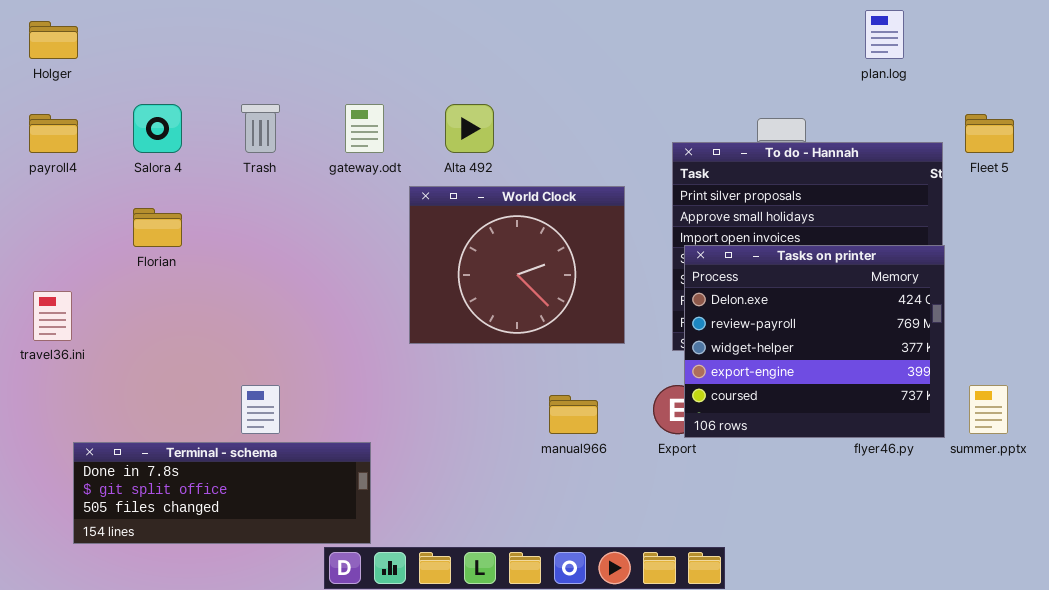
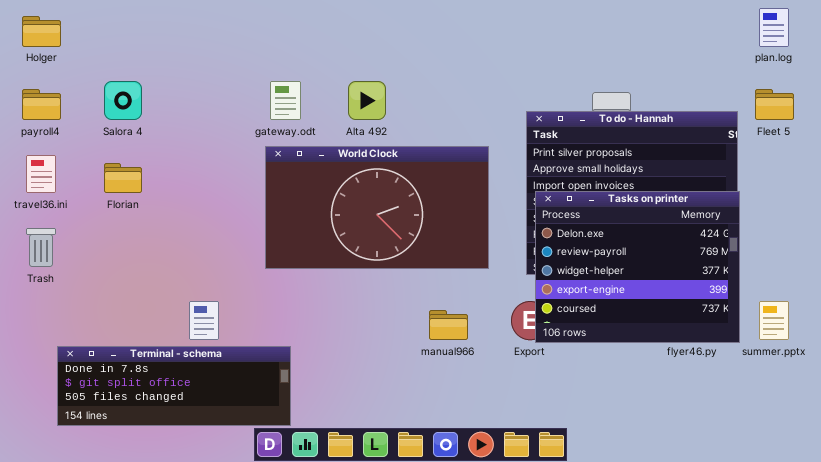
plan.log: [865,10,904,59] -> [759,8,789,47], moved
Trash: [241,104,280,153] -> [26,228,56,267], moved
World Clock: [409,186,625,344] -> [265,146,489,269], resized
travel36.ini: [33,291,72,341] -> [26,155,56,193], moved

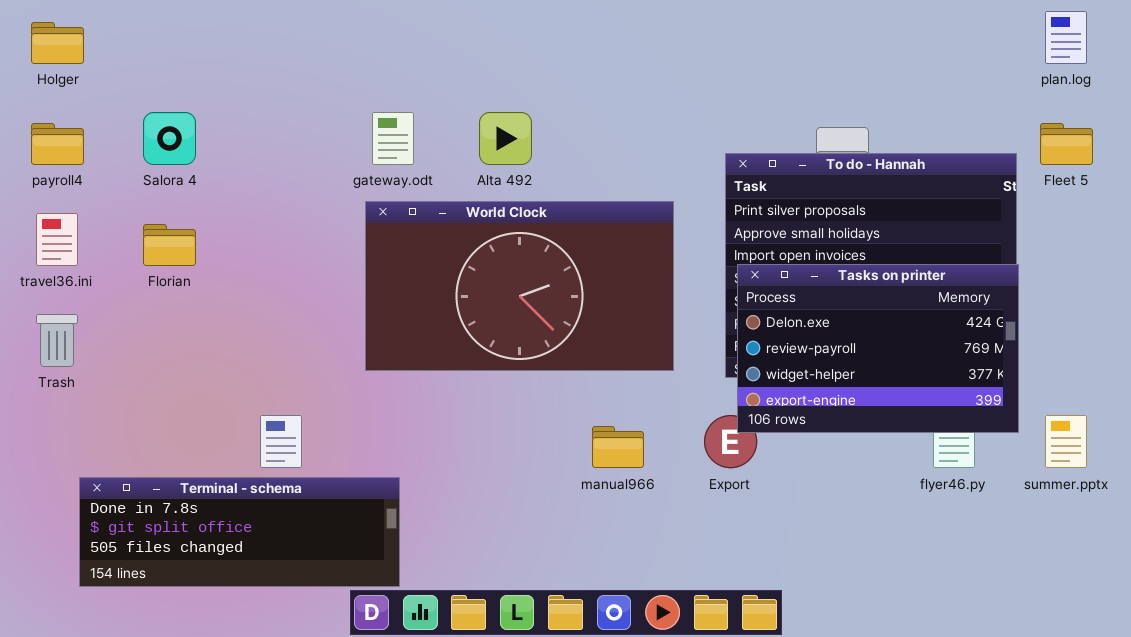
Tasks on printer: [535,191,740,343] -> [737,264,1019,433], resized

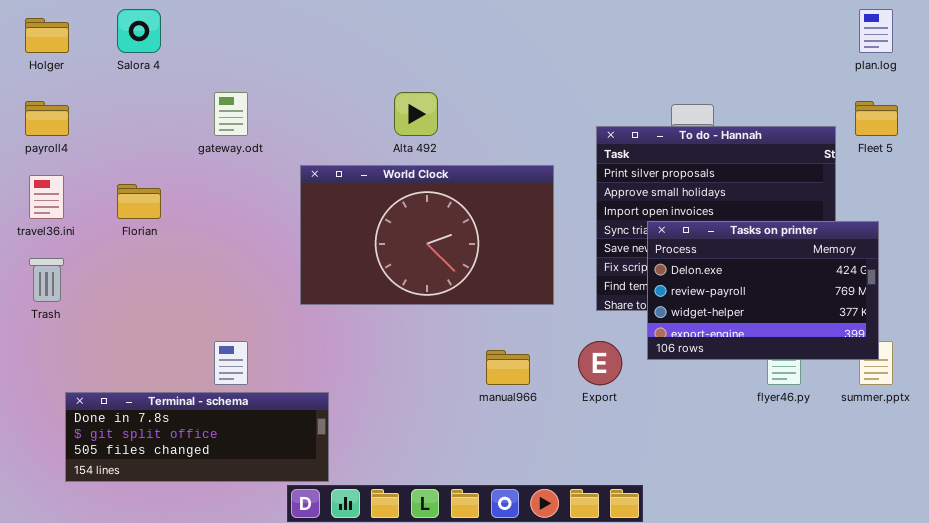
Salora 4: [143,112,196,165] -> [117,9,161,53], moved
gateway.odt: [372,112,414,165] -> [214,92,248,136], moved
Tasks on printer: [737,264,1019,433] -> [647,221,879,360], moved

